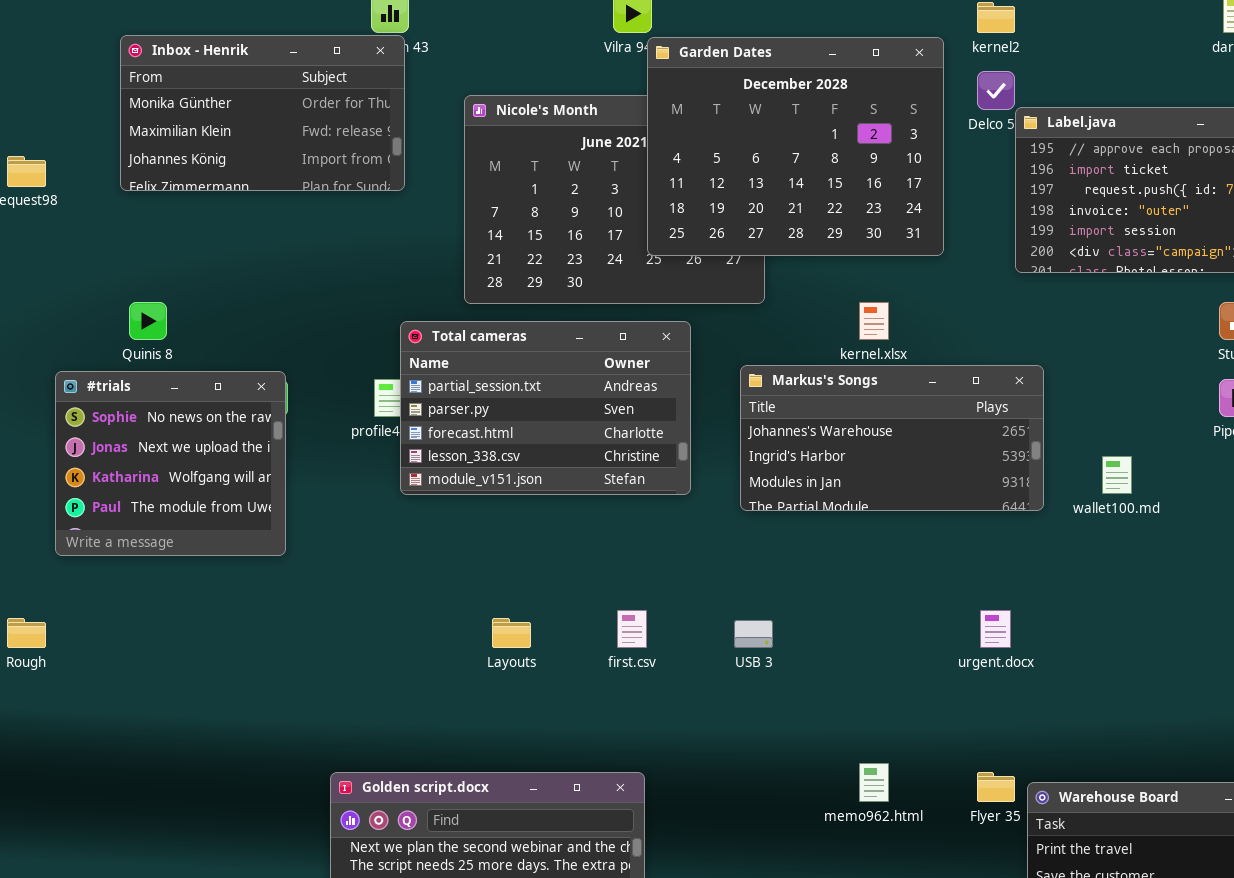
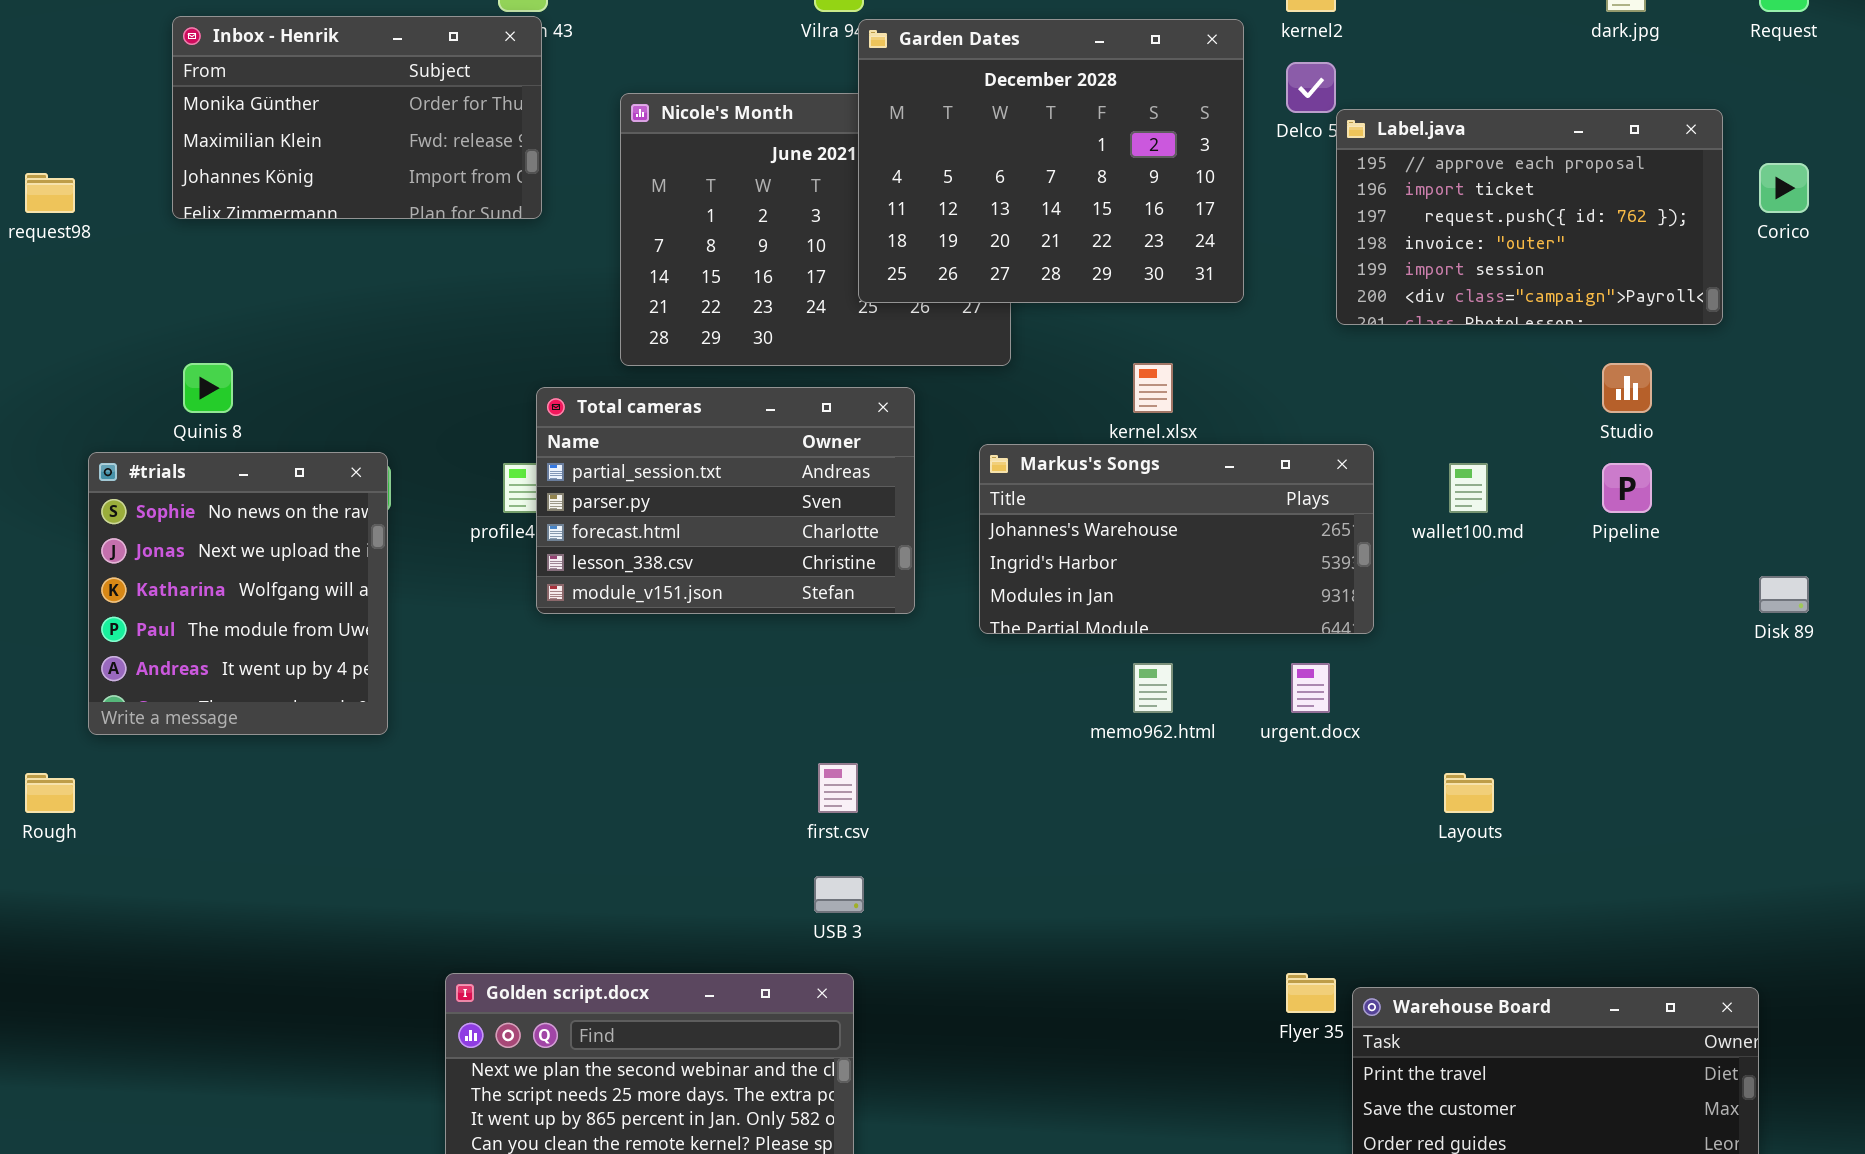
#trials: [55,371,286,556] -> [88,452,388,735], resized
wallet100.md: [1102,456,1132,494] -> [1449,463,1488,513], moved
urgent.docx: [980,610,1011,648] -> [1291,663,1330,713], moved
Layouts: [492,618,531,648] -> [1444,773,1494,813], moved
USB 3: [734,620,773,648] -> [814,876,864,913], moved
memo962.html: [859,763,889,802] -> [1133,663,1173,713], moved

